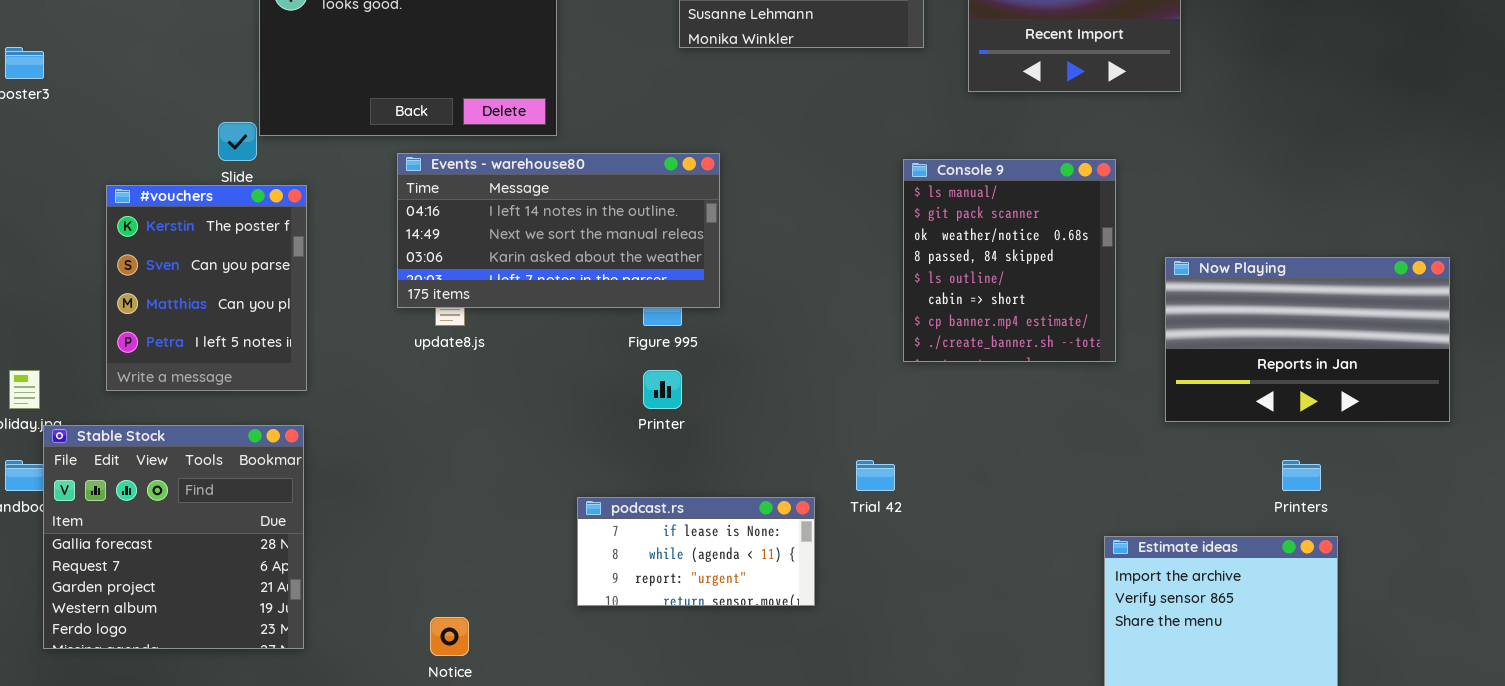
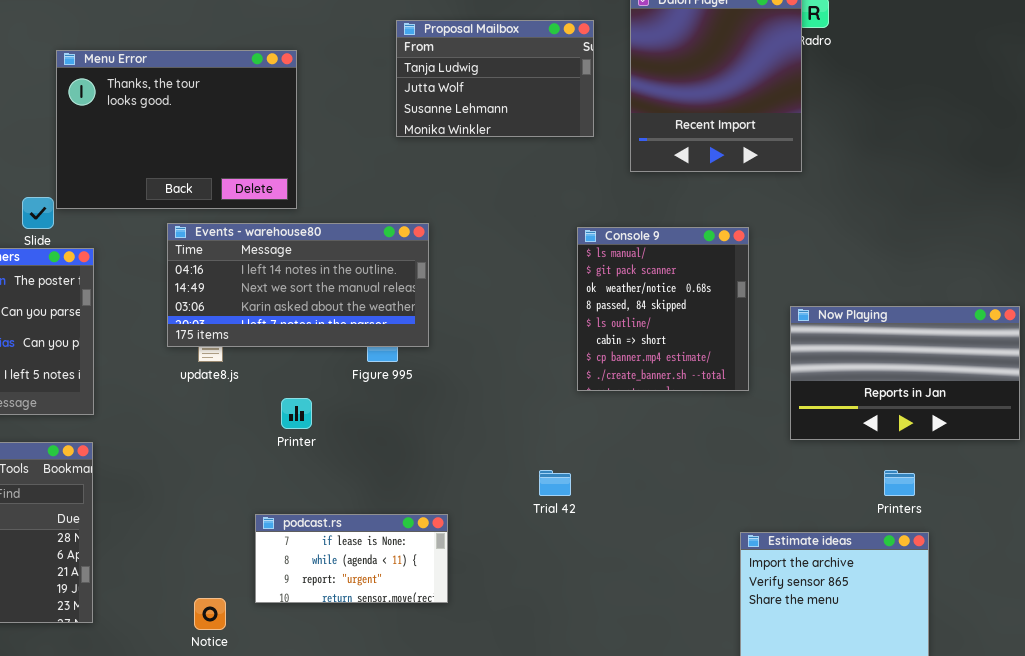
Printer: [643,370,682,409] -> [281,398,312,429], moved
podcast.rs: [577,497,815,606] -> [255,514,448,603], moved

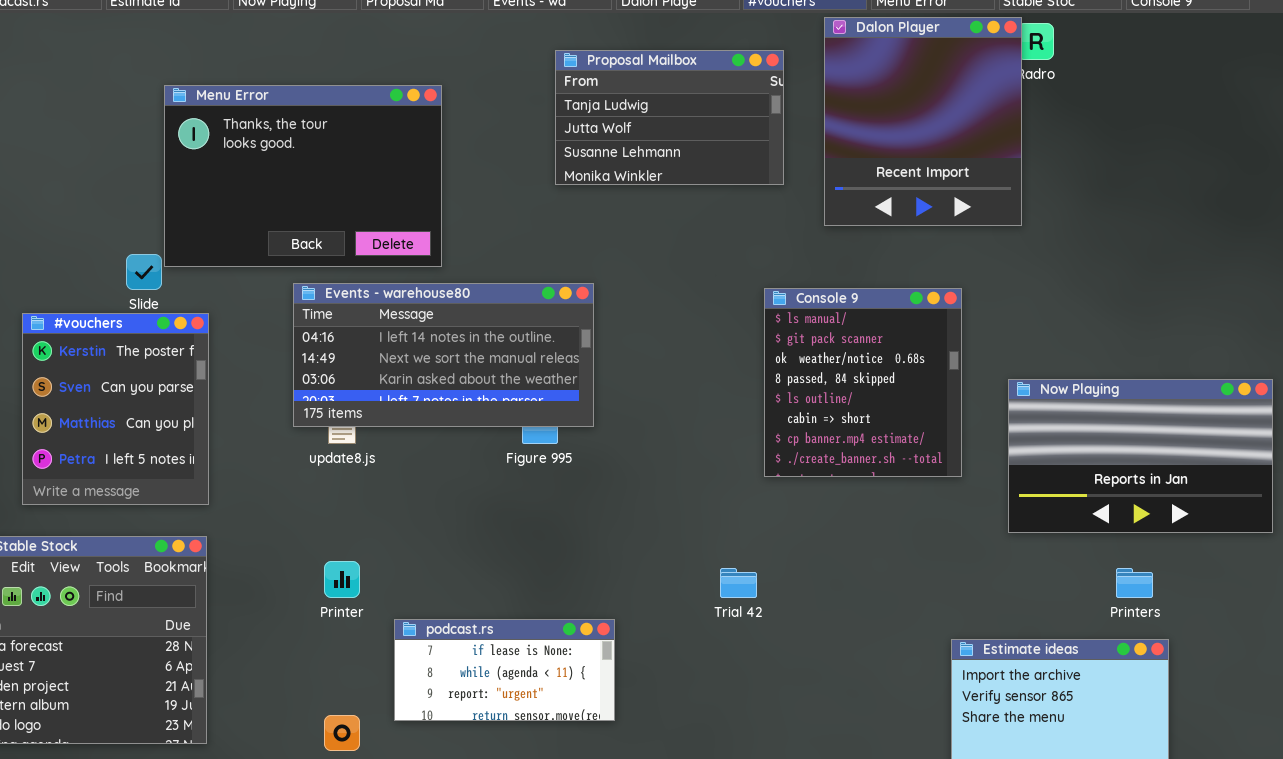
Printer: [281,398,312,429] -> [324,561,360,598], moved

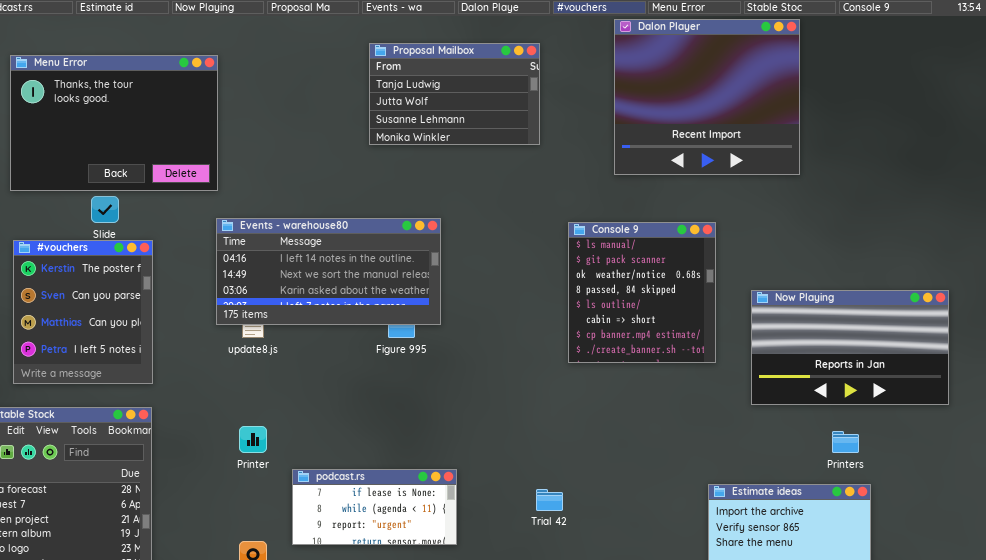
Dalon Player: [824,17,1022,226] -> [614,19,800,175], resized
Proposal Mailbox: [555,50,784,185] -> [369,43,540,145], moved
Menu Error: [164,85,442,267] -> [10,55,218,191], moved
Trial 42: [720,568,757,598] -> [536,489,563,511], moved

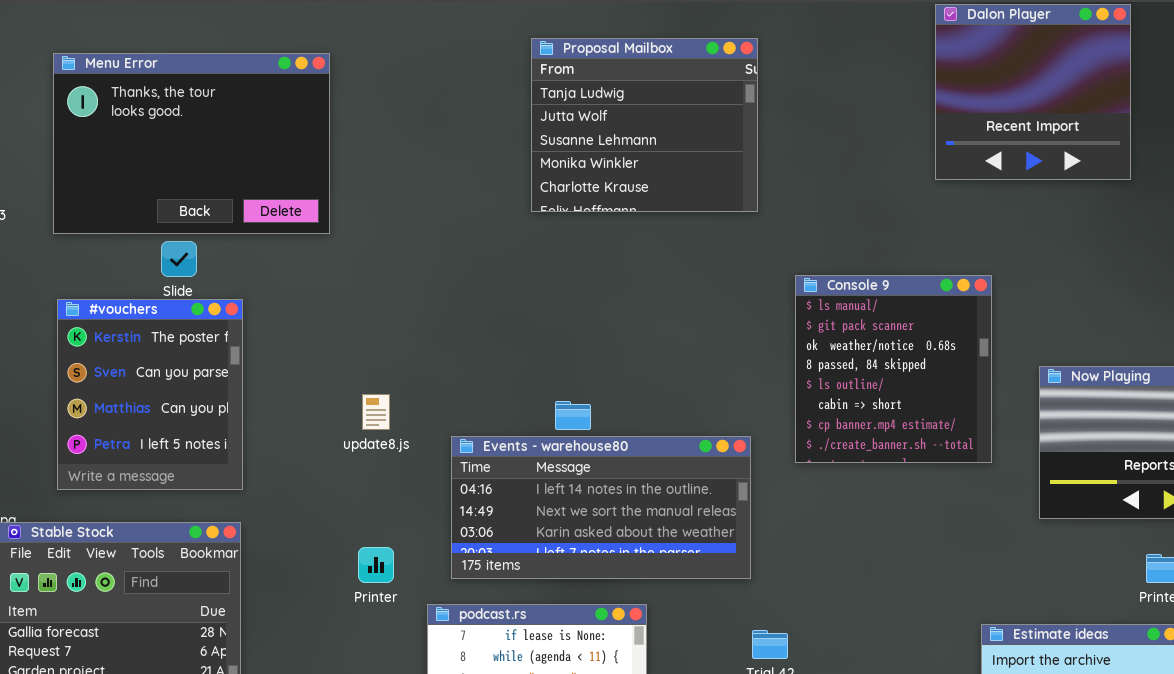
Dalon Player: [614,19,800,175] -> [935,4,1131,180], moved, resized
Proposal Mailbox: [369,43,540,145] -> [531,38,758,212], resized
Events - warehouse80: [216,218,441,325] -> [451,436,751,579], moved

